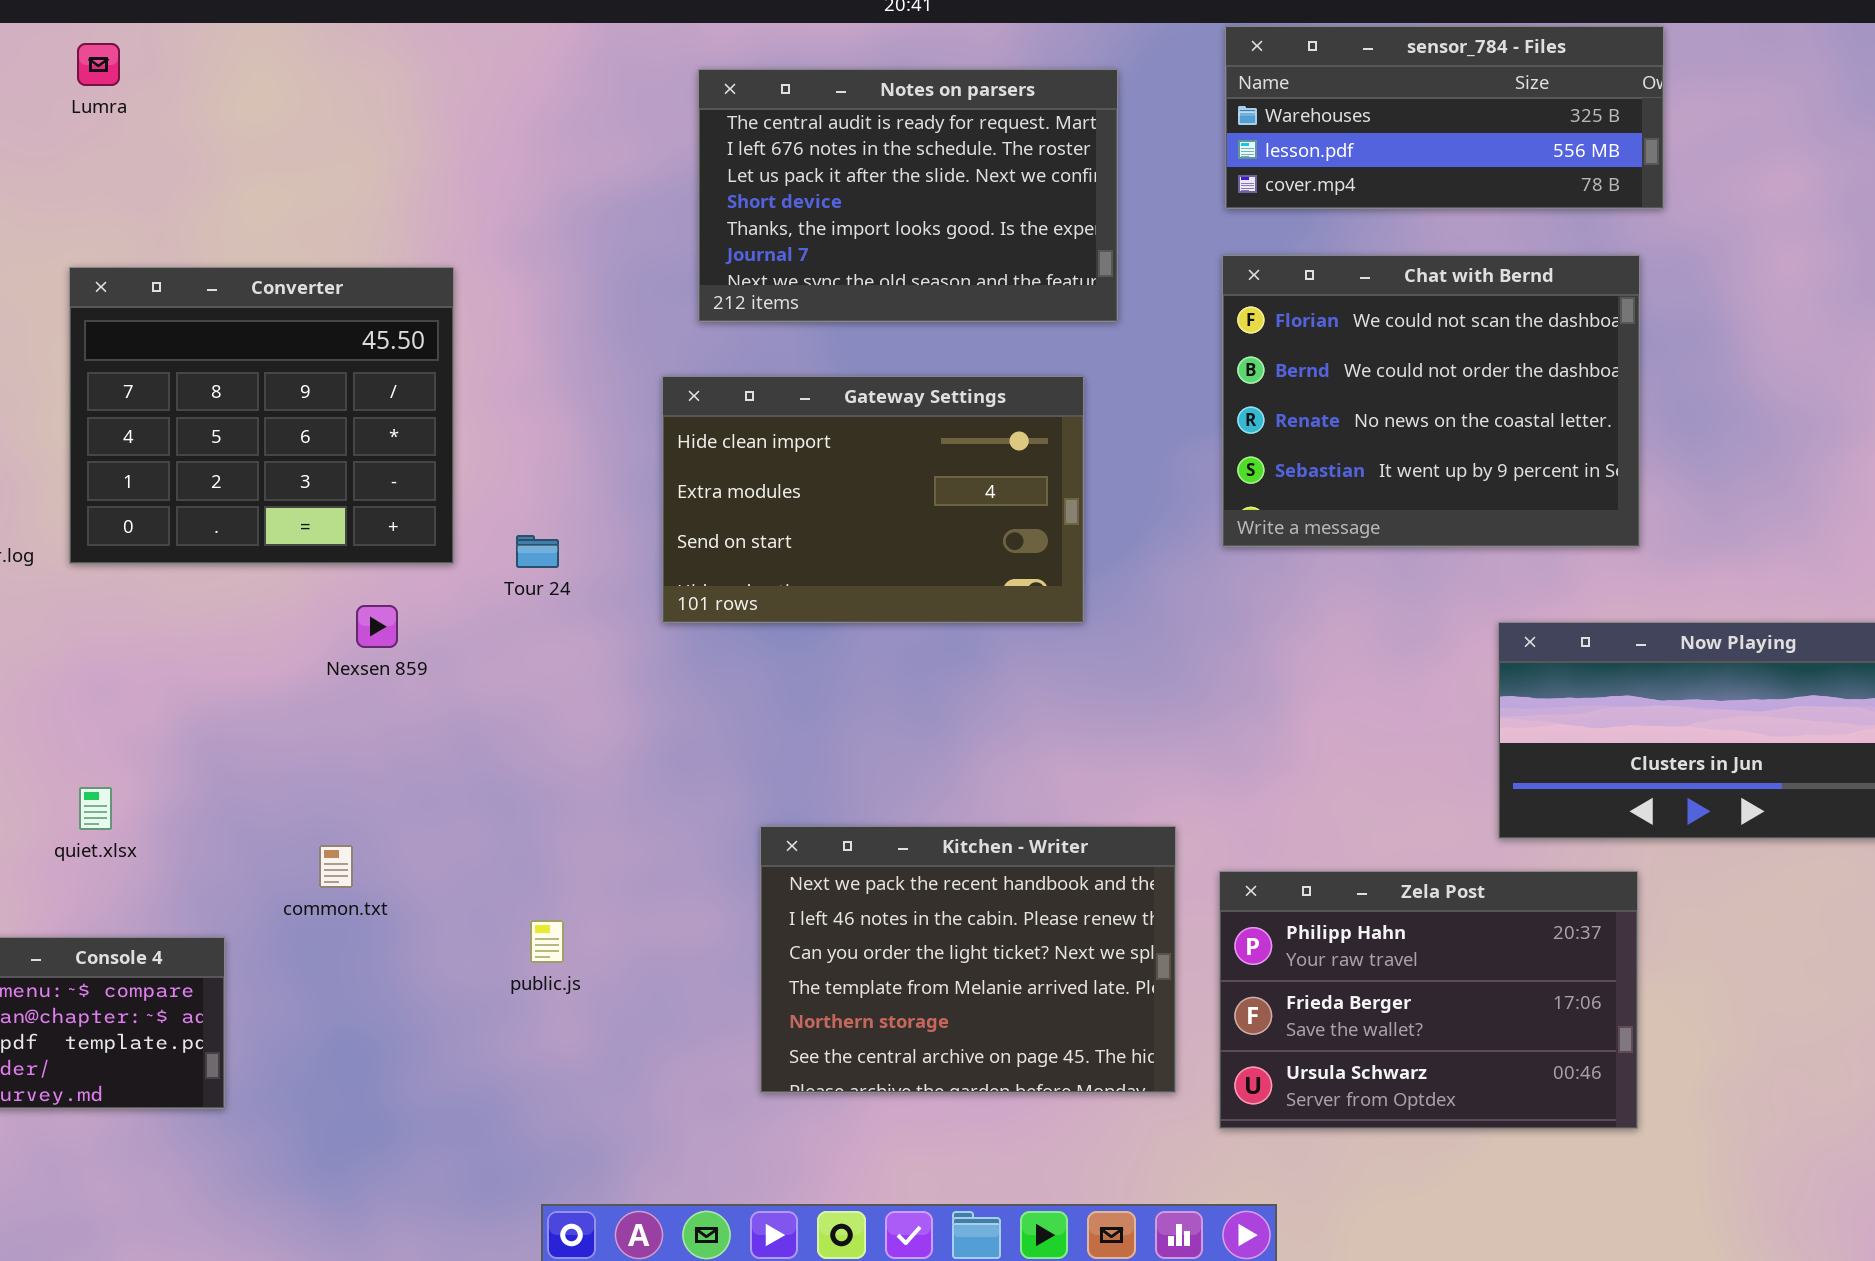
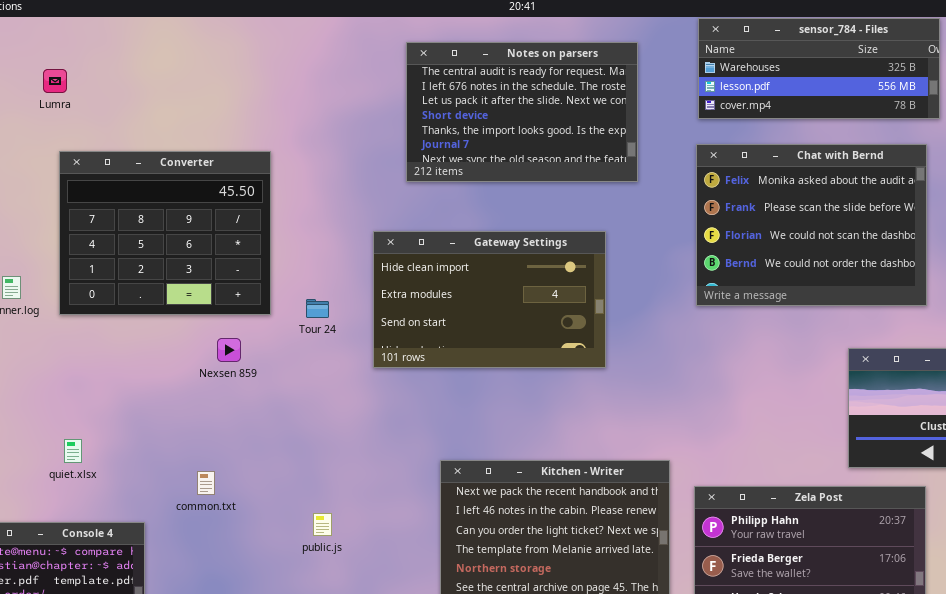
Lumra: [77,43,120,86] -> [43,69,67,93], moved
Chat with Bernd: [1222,255,1640,547] -> [696,144,927,306], scrolled up 2 rows
Gateway Settings: [662,376,1084,623] -> [373,231,606,368], moved

